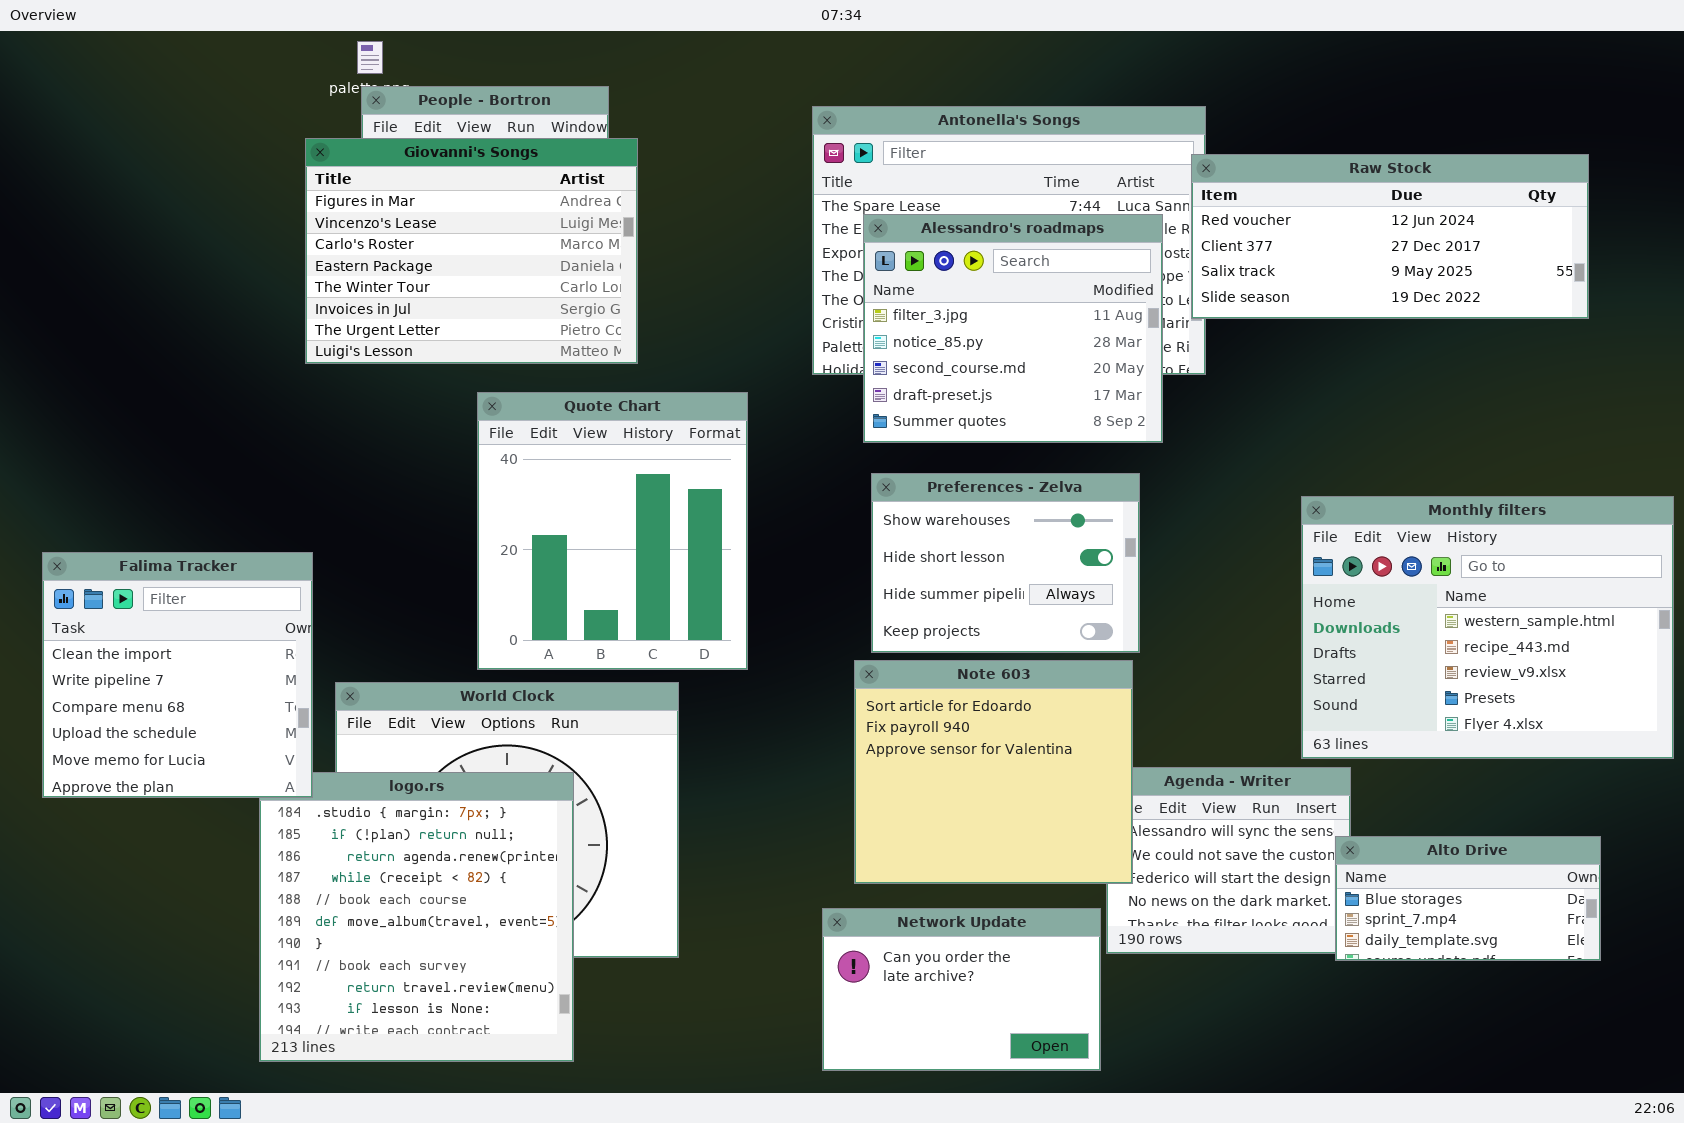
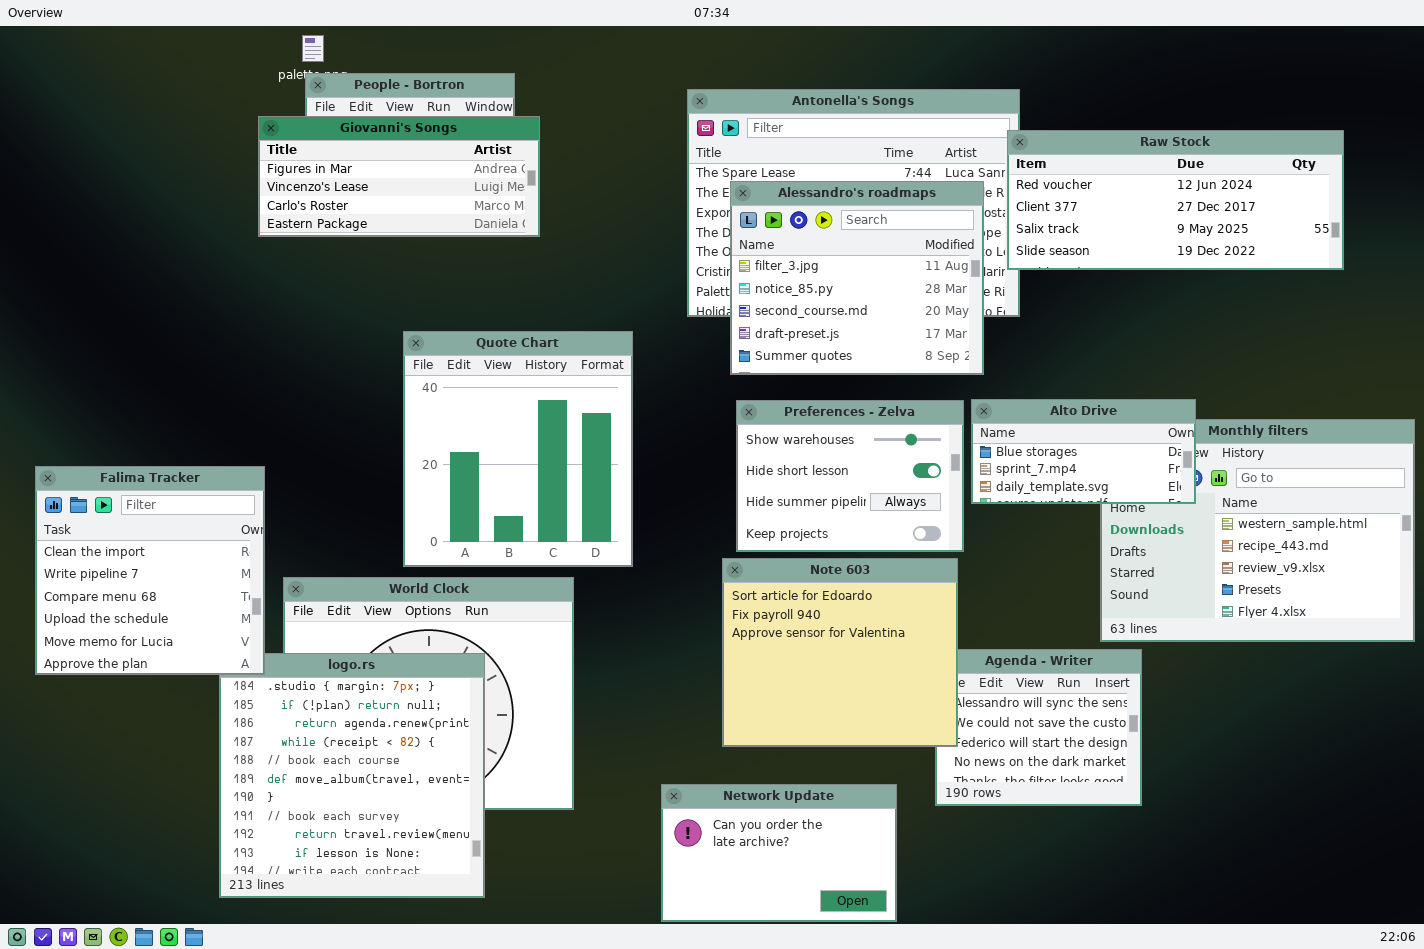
Giovanni's Songs: [305,138,638,364] -> [258,116,540,237], resized
Alto Drive: [1335,836,1601,961] -> [971,399,1196,504], moved
Network Update: [822,908,1101,1071] -> [661,784,897,922], moved

